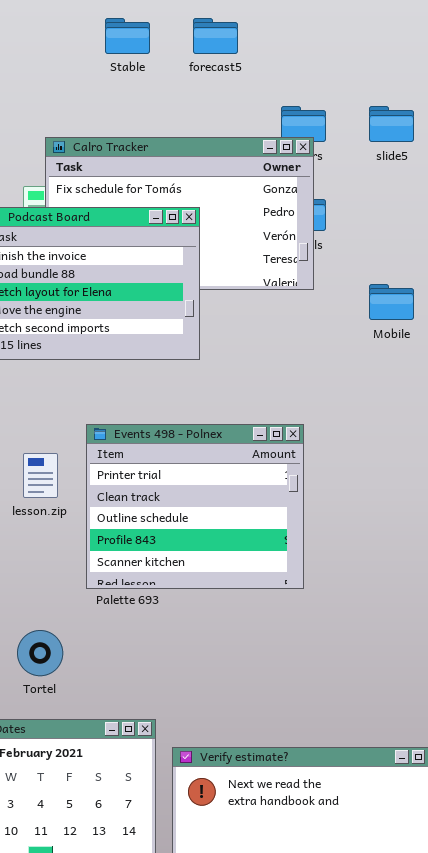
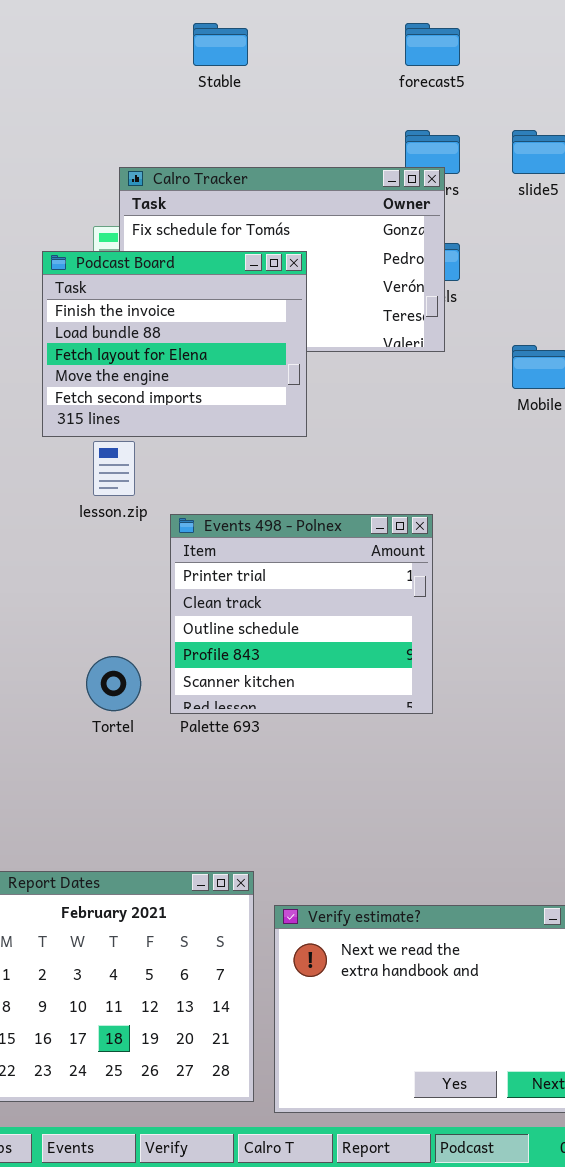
forecast5: [193,18,238,54] -> [405,23,460,66], moved
lesson.zip: [23,453,58,498] -> [93,441,135,496], moved
Tortel: [17,630,63,676] -> [86,656,141,711], moved

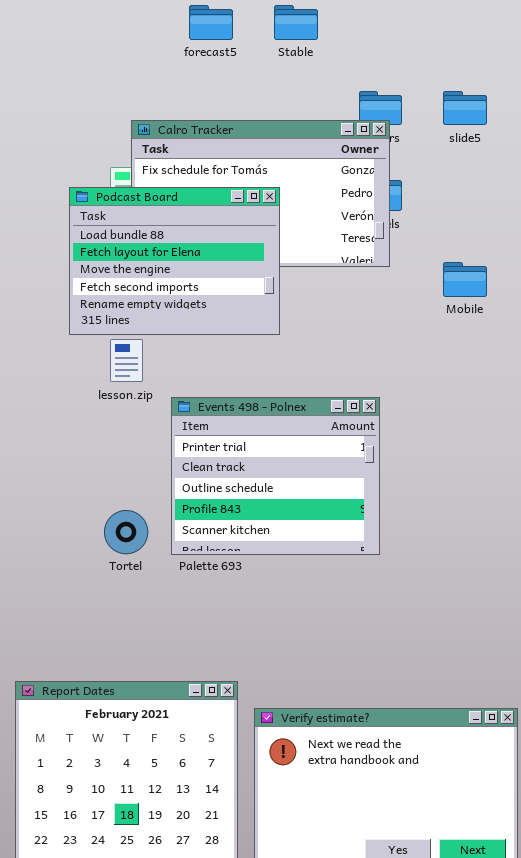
Stable: [193,23,248,66] -> [274,5,318,40], moved
forecast5: [405,23,460,66] -> [189,5,233,40], moved
Podcast Board: [42,251,307,437] -> [69,187,280,335], scrolled down 1 row

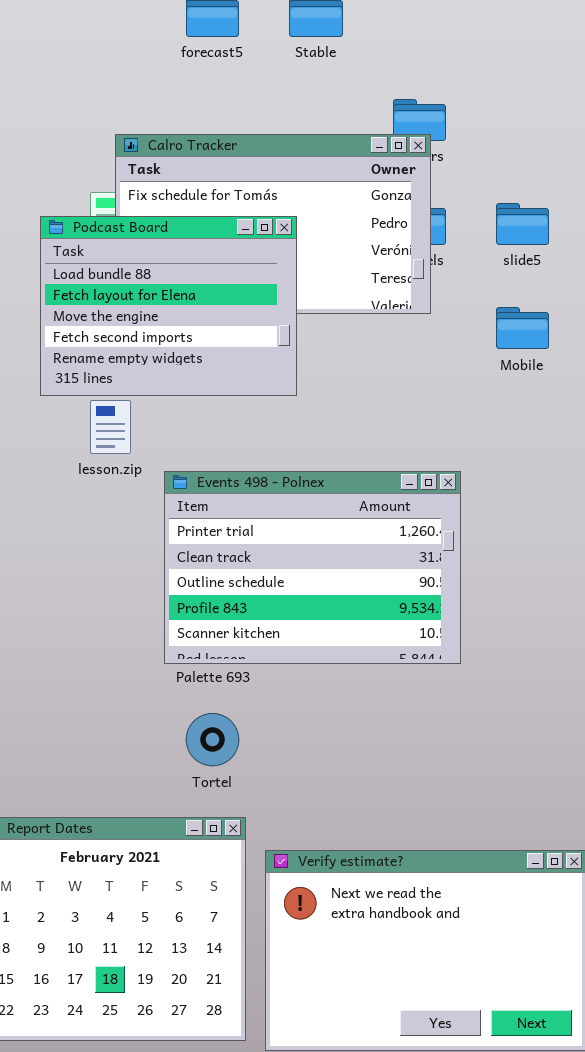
slide5: [443,91,487,125] -> [496,203,549,245], moved
Events 498 - Polnex: [171,397,380,555] -> [164,471,461,664], resized
Tortel: [104,510,148,554] -> [186,713,239,766], moved

